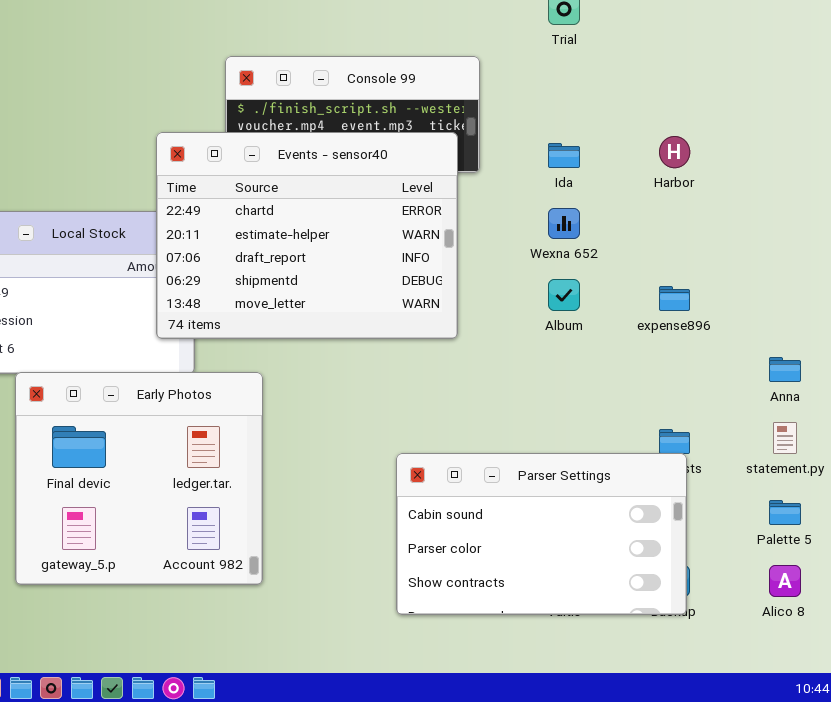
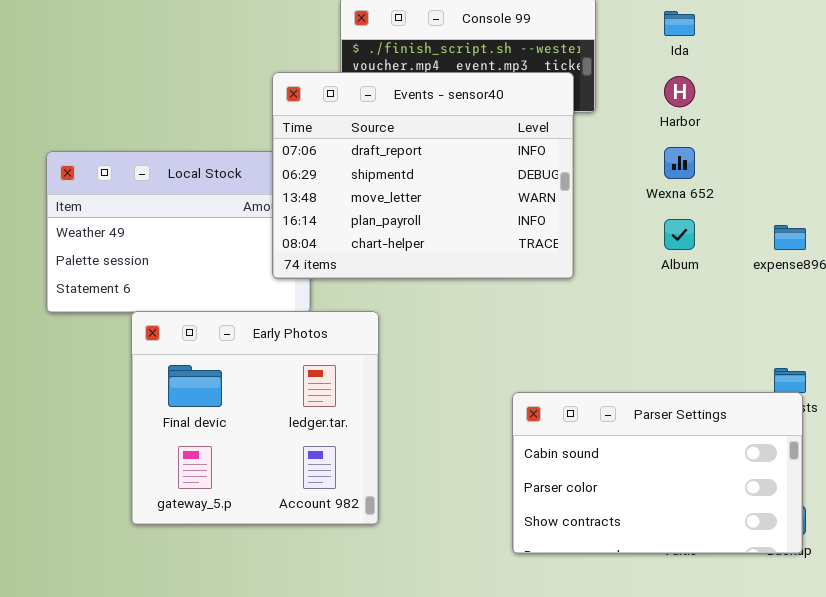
Events - sensor40: [156,132,458,339] -> [272,72,574,279], scrolled down 2 rows
Harbor: [659,136,690,168] -> [664,76,695,107], moved
Ida: [548,143,580,168] -> [664,11,695,36], moved

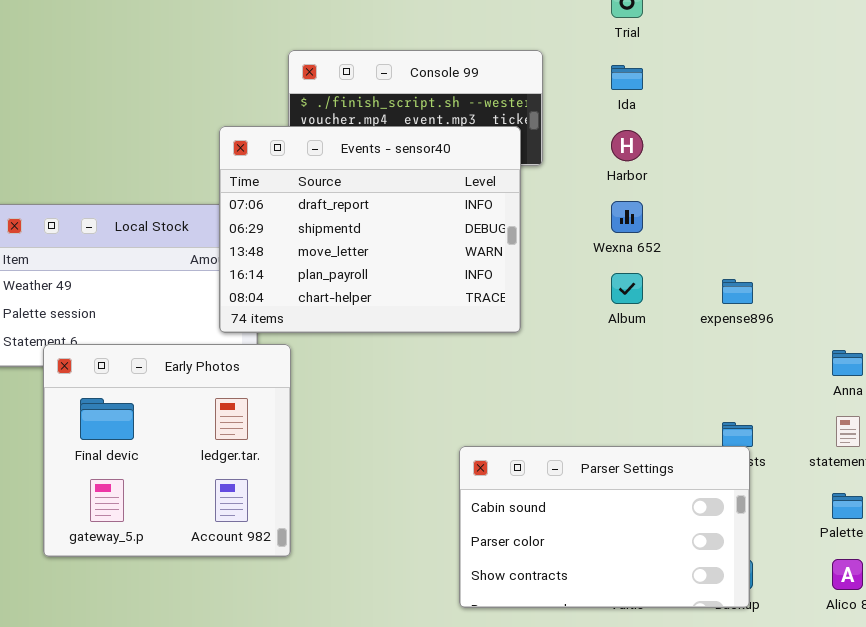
Early Photos: [131,311,379,525] -> [43,344,291,557], moved

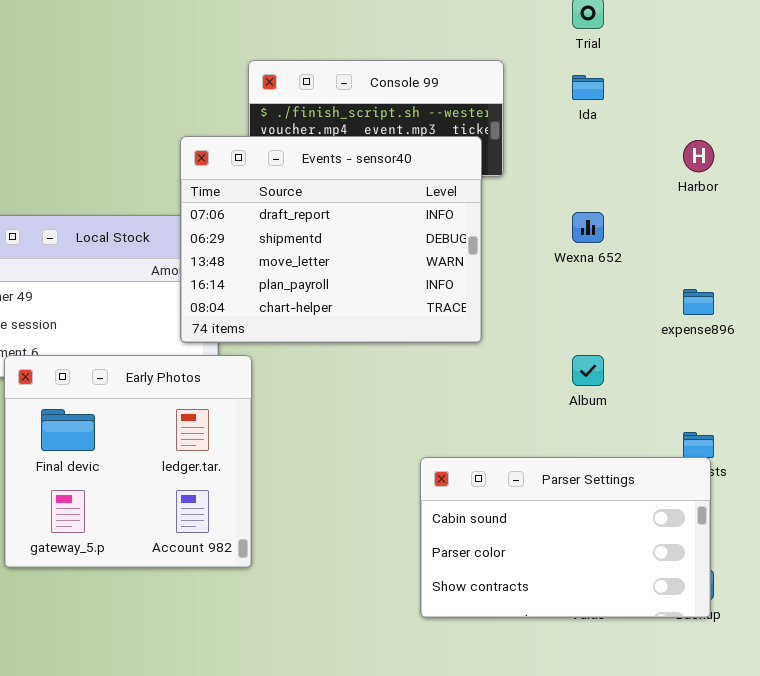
Harbor: [611,130,643,161] -> [683,140,714,172], moved
Album: [611,273,643,304] -> [572,355,604,386], moved

